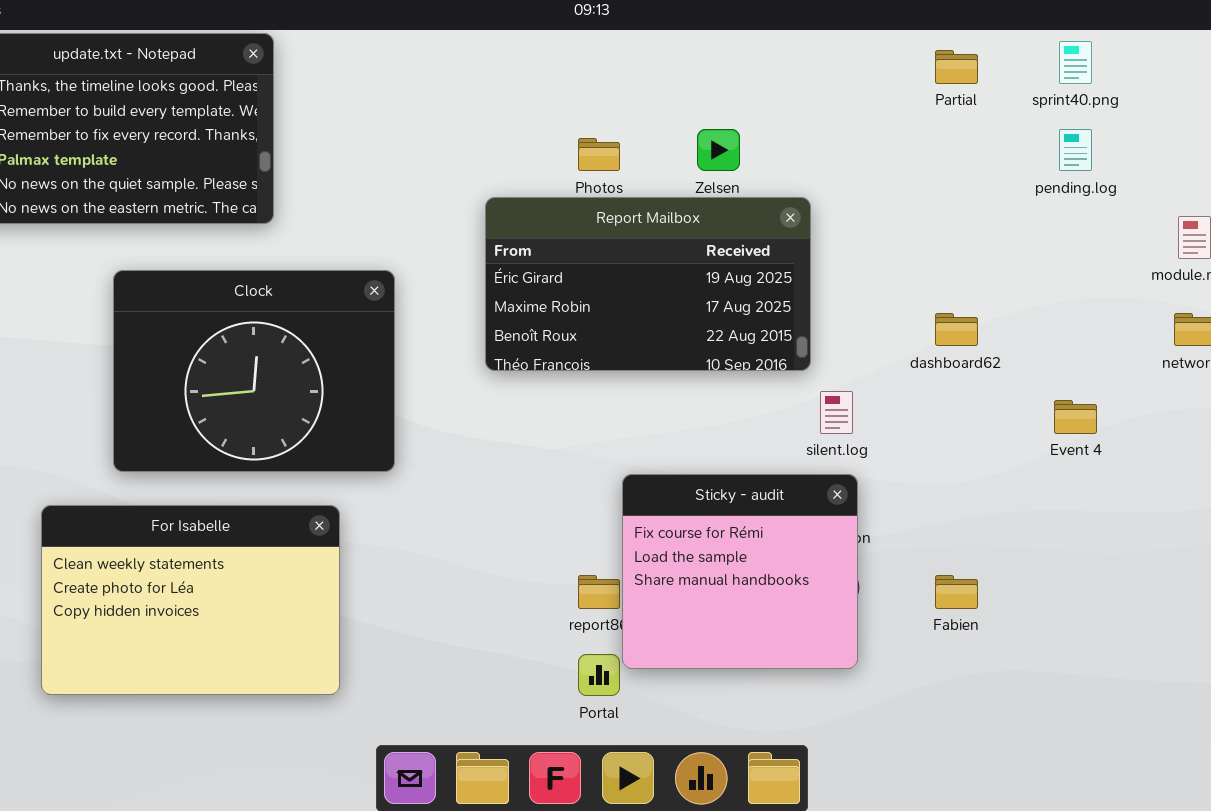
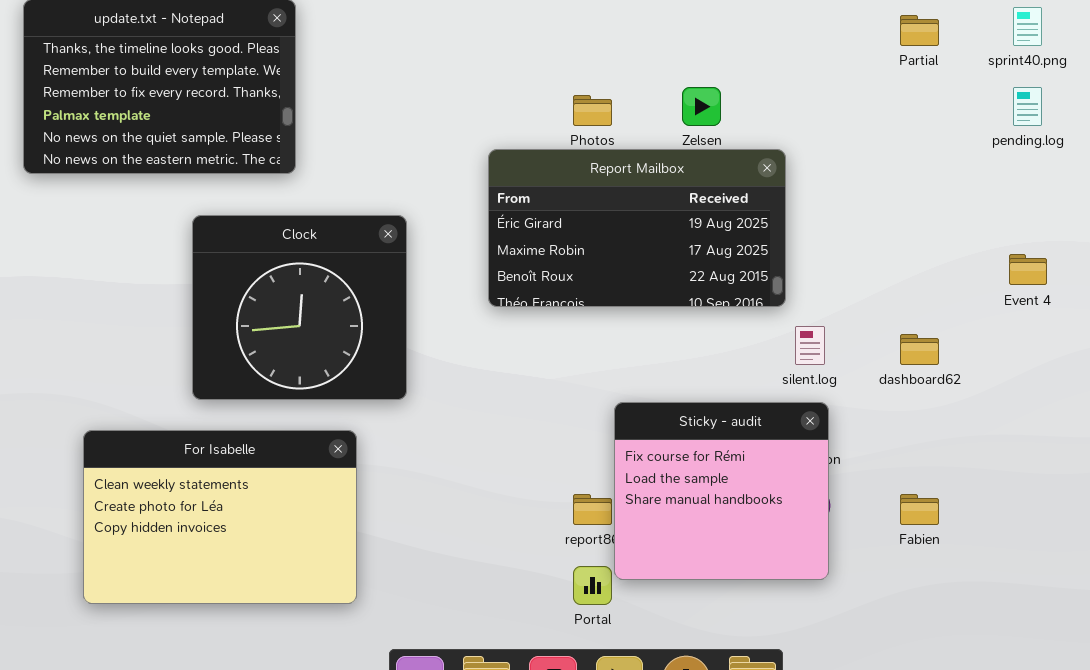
Clock: [113,270,395,472] -> [192,215,407,400], resized
dashboard62: [935,313,978,346] -> [900,334,939,365], moved
Event 4: [1054,400,1097,434] -> [1009,254,1047,285], moved

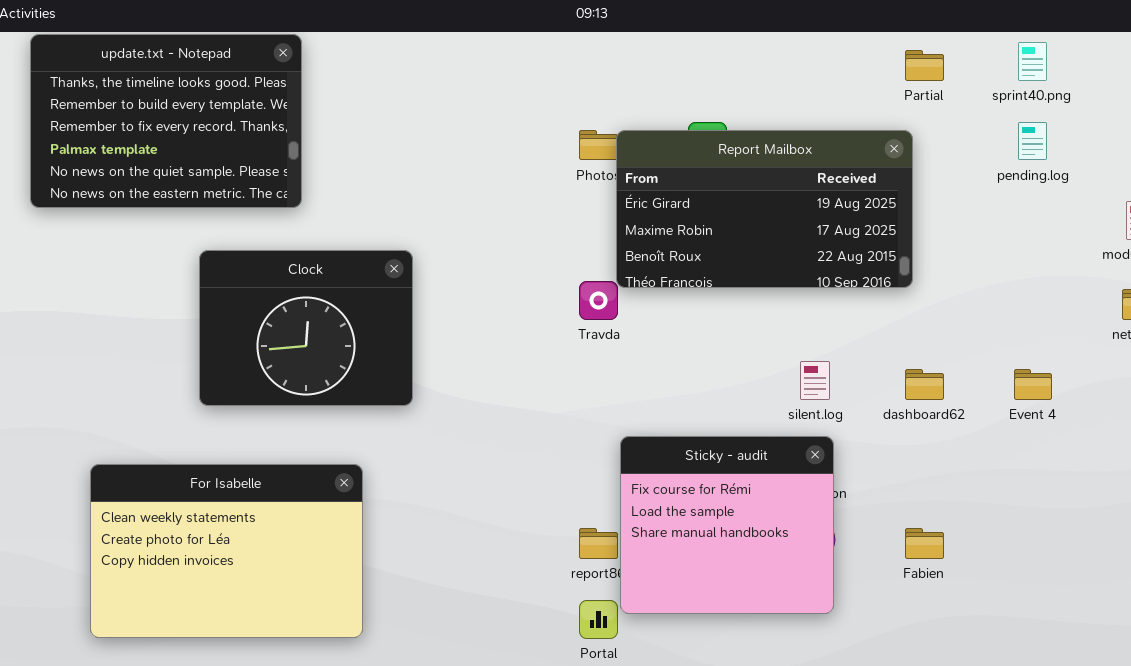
Report Mailbox: [488,149,786,307] -> [616,130,913,288], moved
Clock: [192,215,407,400] -> [199,250,413,406], resized
Event 4: [1009,254,1047,285] -> [1014,369,1052,400], moved

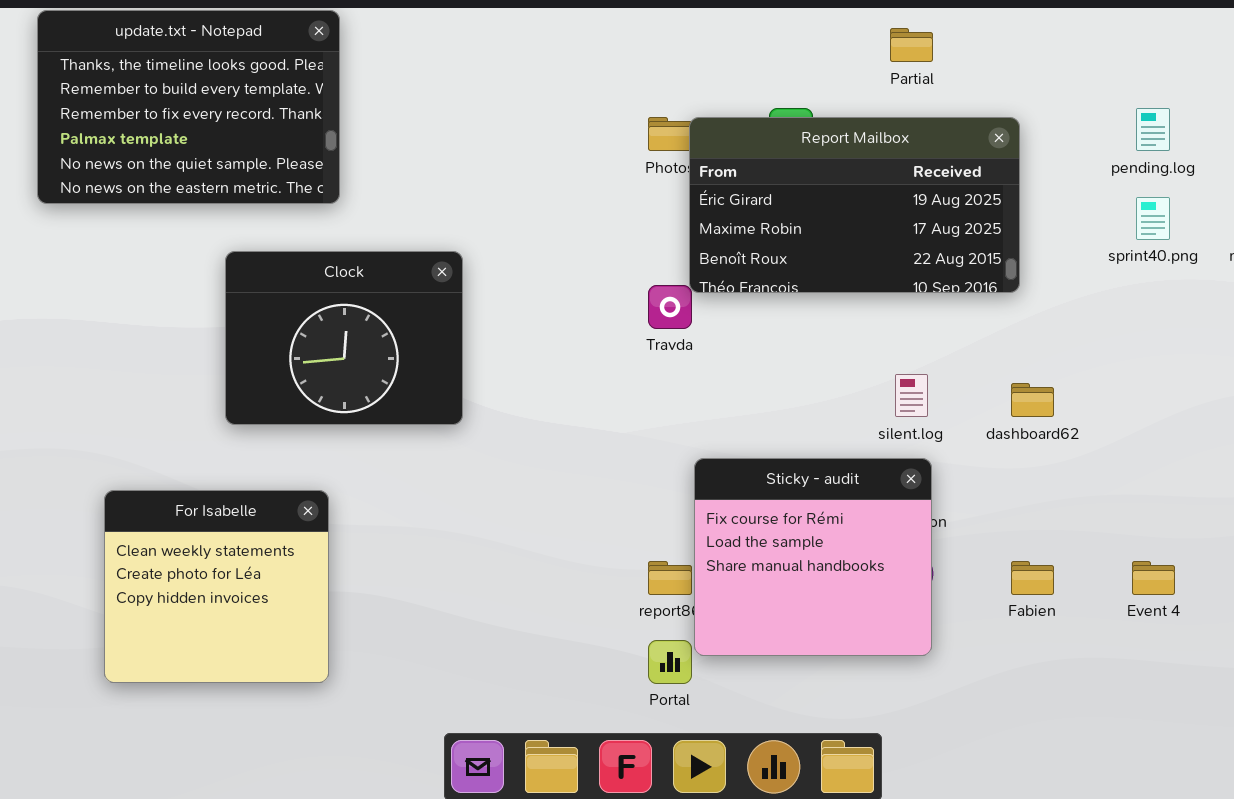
sprint40.png: [1018,42,1047,81] -> [1136,197,1170,240], moved
Partial: [905,50,944,81] -> [890,28,933,62], moved
Event 4: [1014,369,1052,400] -> [1132,561,1175,595], moved
For Isabelle: [90,464,363,638] -> [104,490,329,683], resized

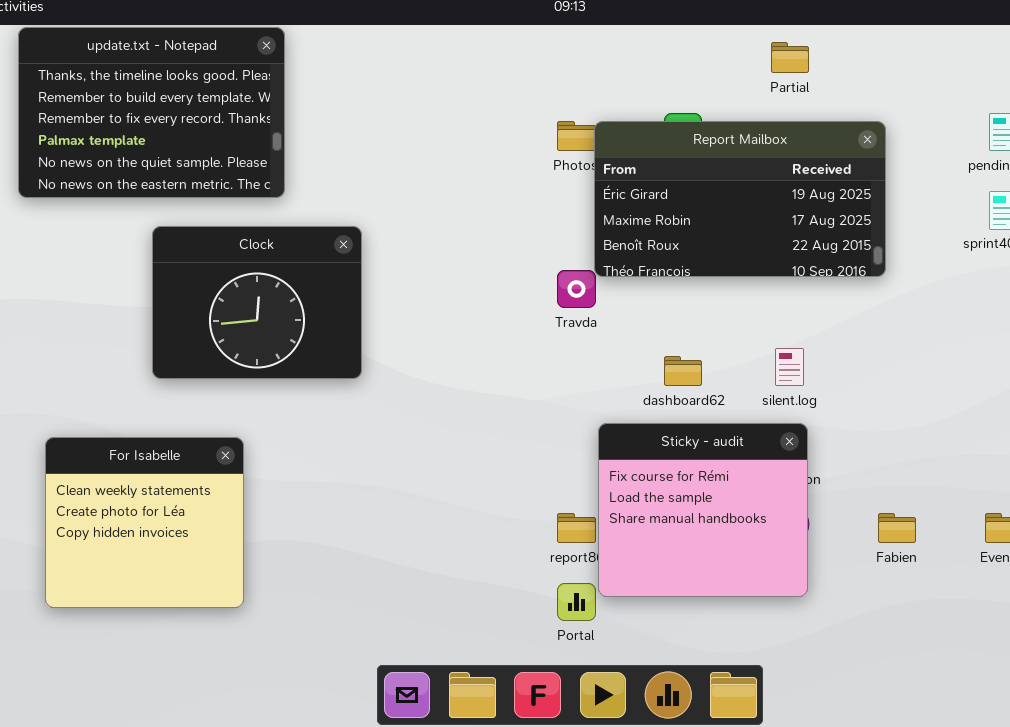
Clock: [225,251,463,425] -> [152,226,362,379], moved
dashboard62: [1011,383,1054,417] -> [664,356,702,386], moved
For Isabelle: [104,490,329,683] -> [45,437,244,608], moved

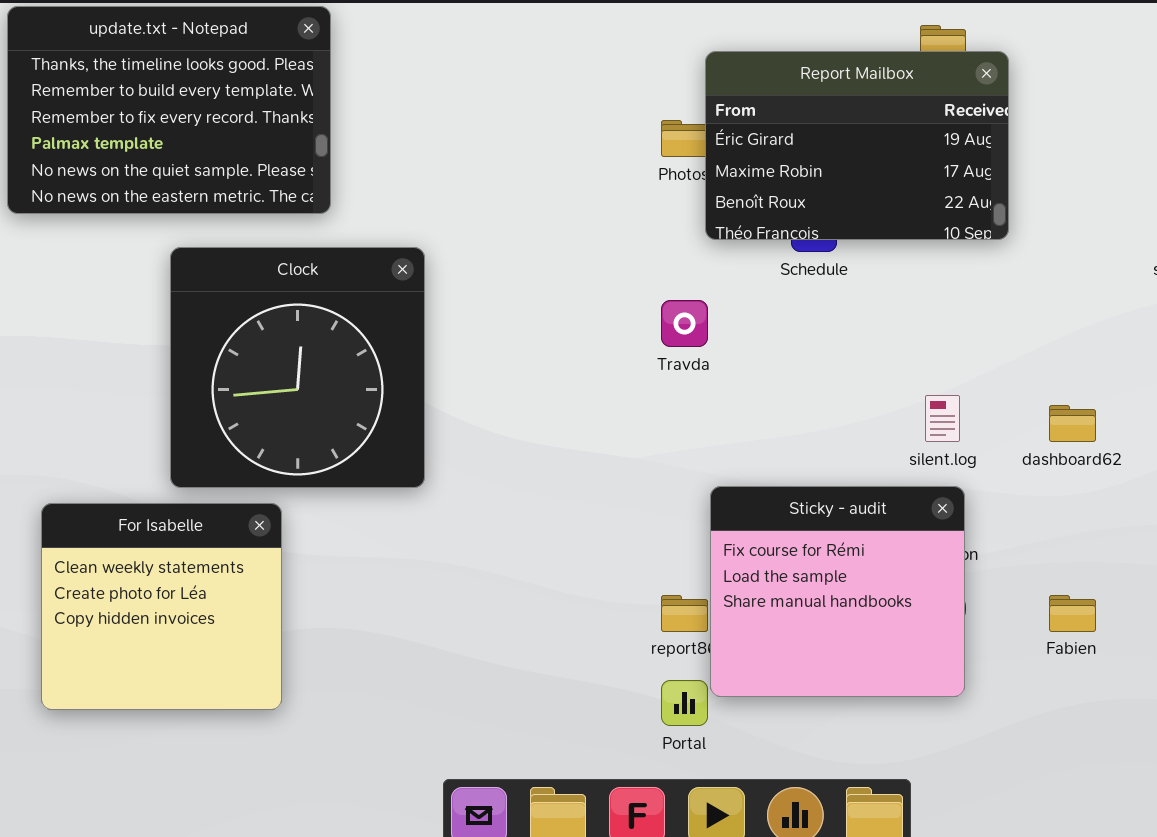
Report Mailbox: [594,121,886,277] -> [705,51,1009,240], moved, resized
Clock: [152,226,362,379] -> [170,247,425,488], resized
dashboard62: [664,356,702,386] -> [1049,405,1096,442], moved

